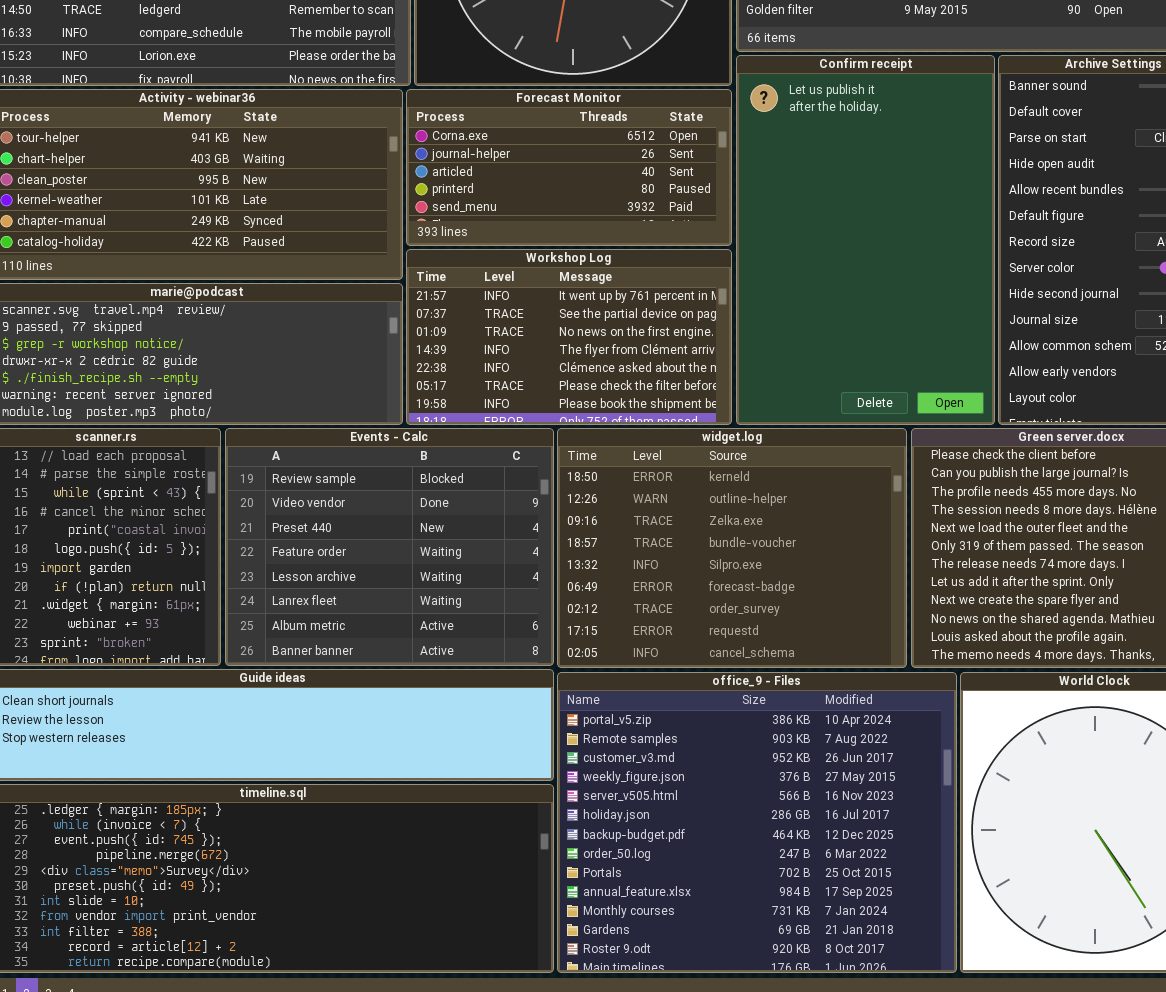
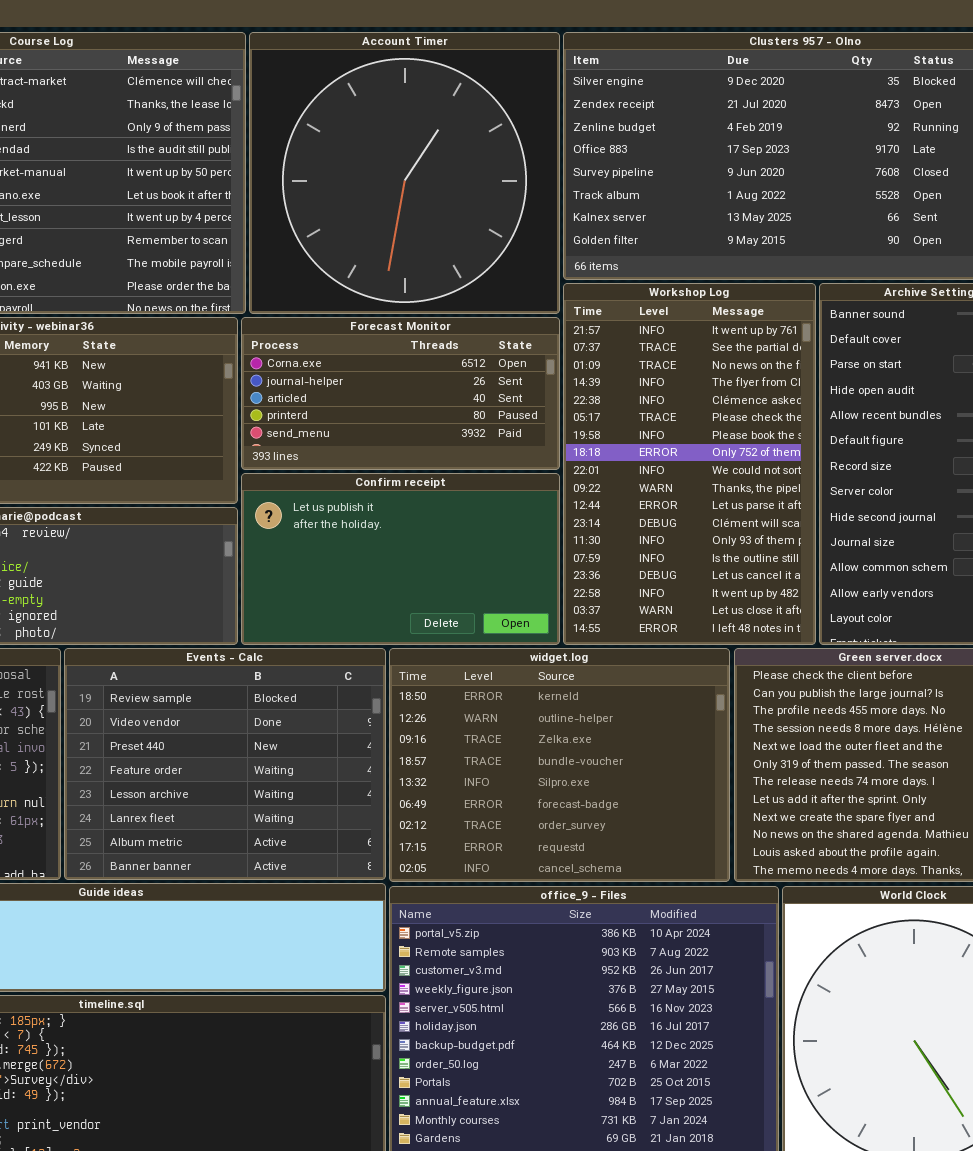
Confirm receipt: [736,55,995,425] -> [241,473,560,645], moved, resized
Workshop Log: [406,249,732,425] -> [563,283,816,645], moved, resized

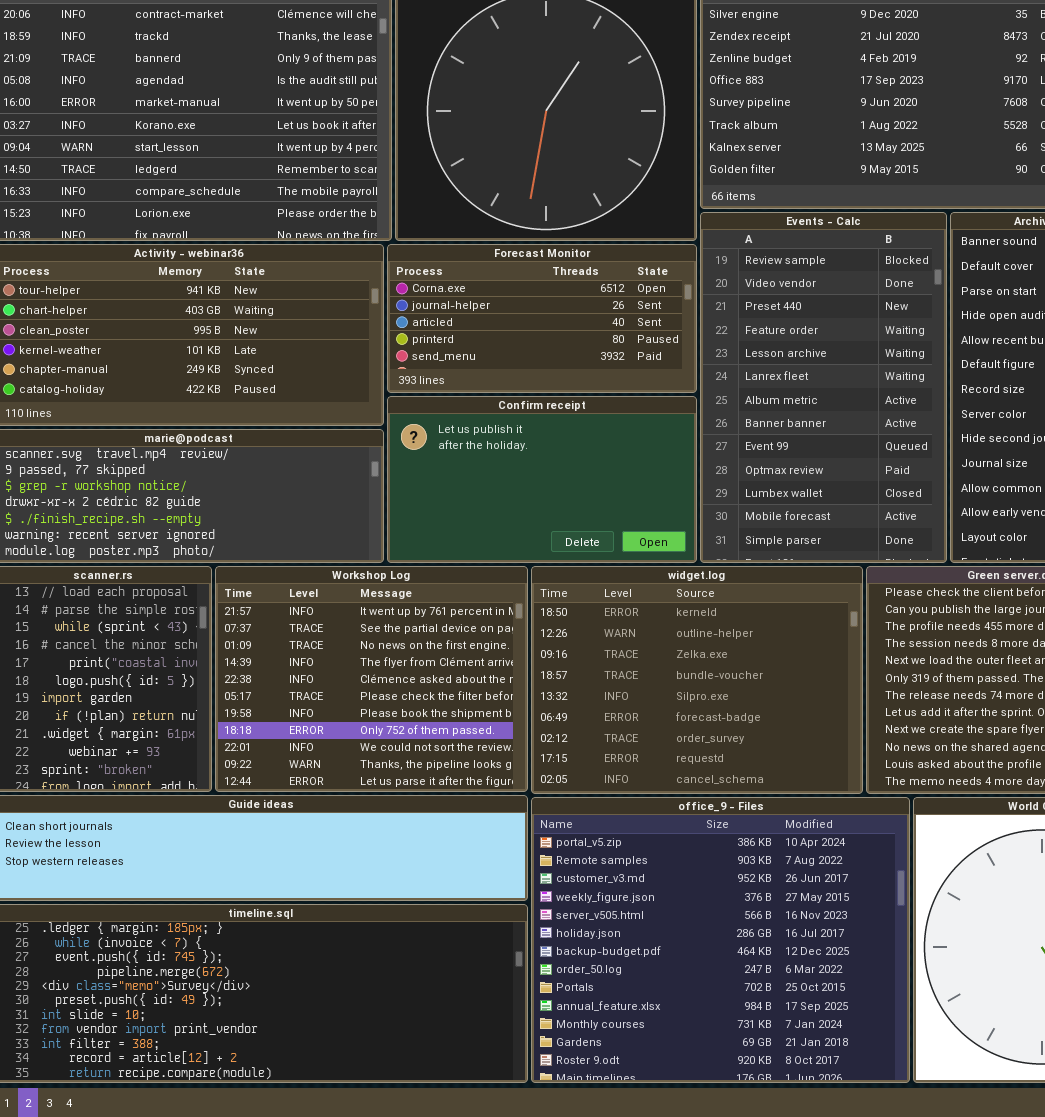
Workshop Log: [563,283,816,645] -> [215,566,528,792], moved, resized
Events - Calc: [64,648,386,880] -> [700,212,947,563], moved, resized

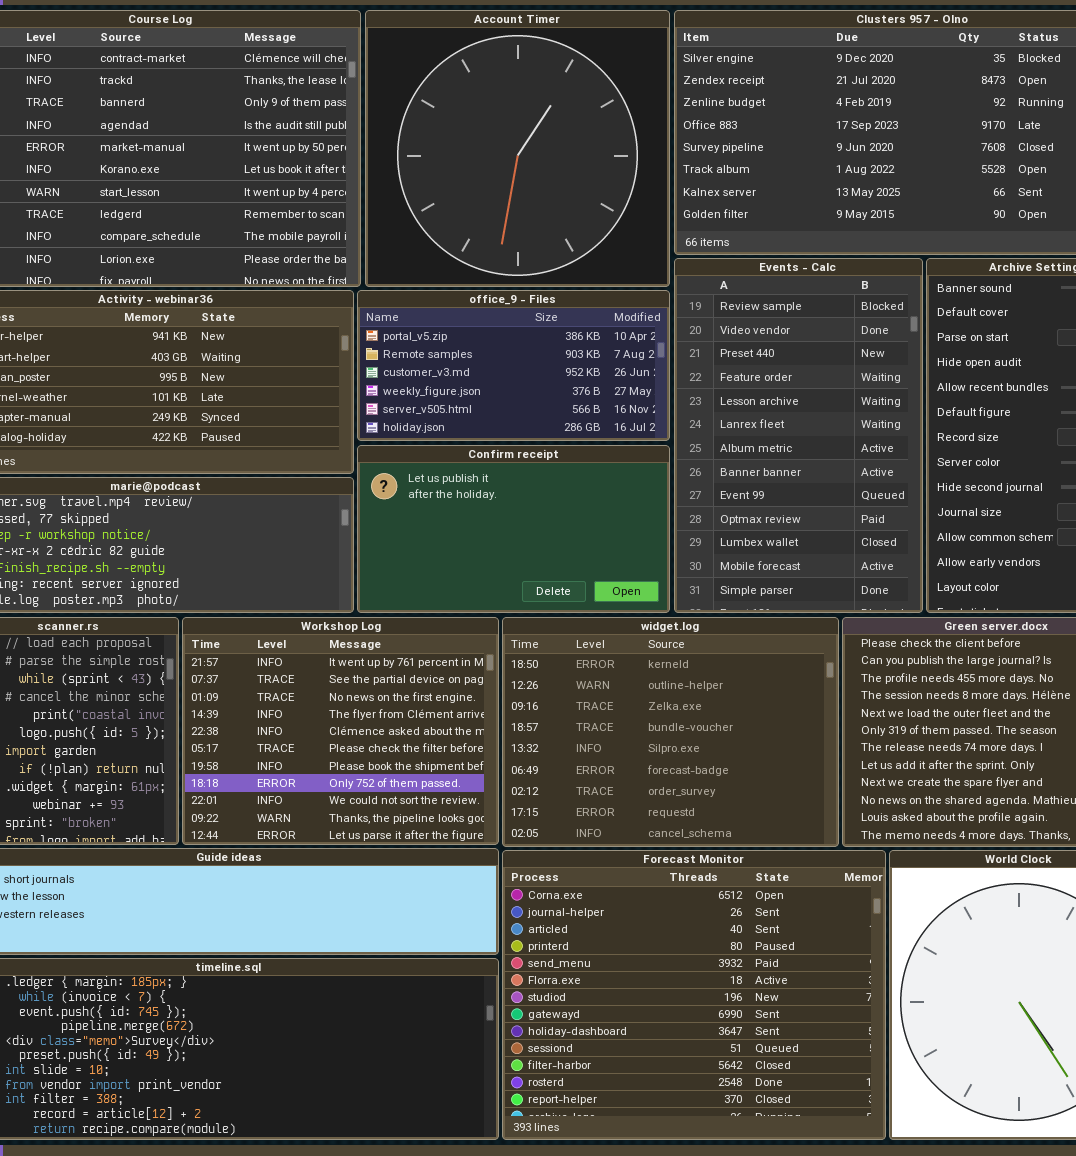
Forecast Monitor: [387,244,697,393] -> [502,850,886,1140], moved, resized
office_9 - Files: [531,797,910,1083] -> [357,290,670,441], moved, resized

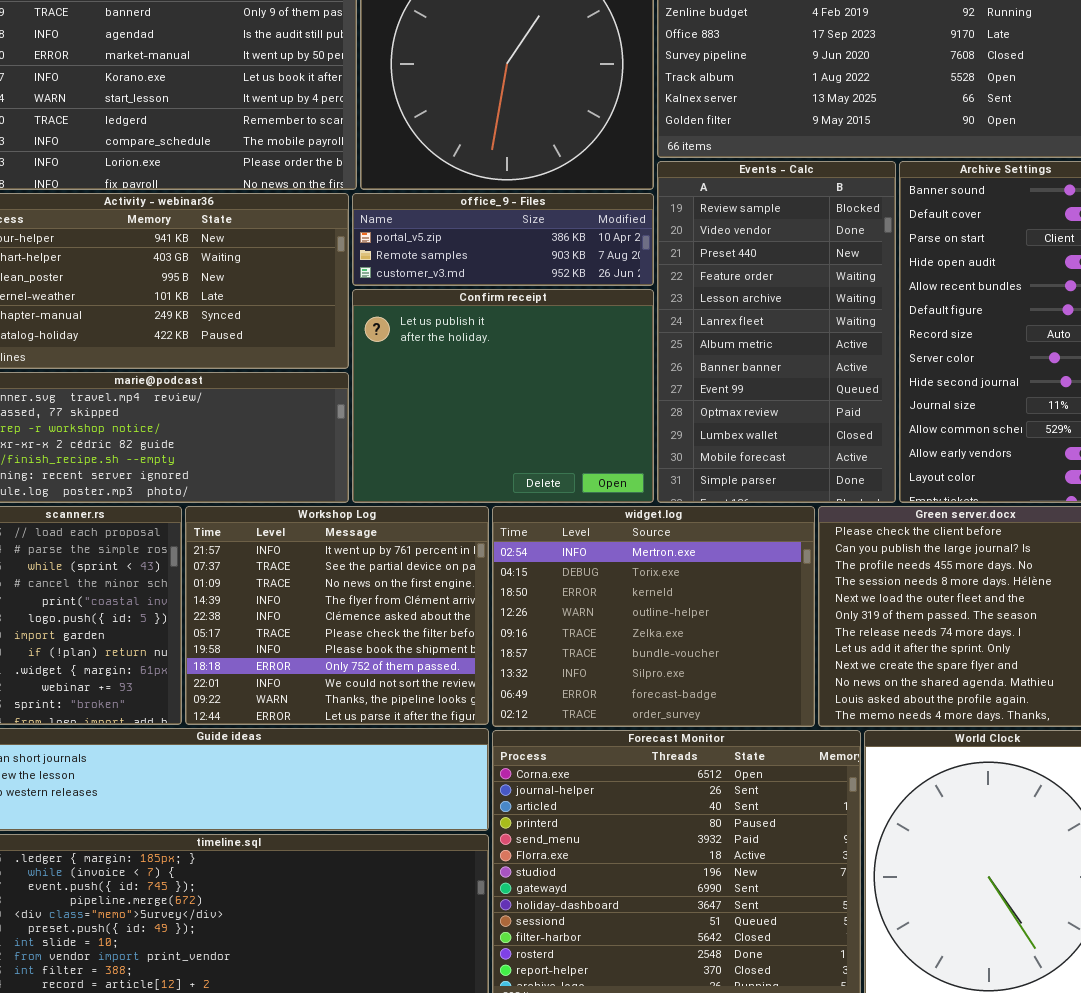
office_9 - Files: [357,290,670,441] -> [352,193,654,286], resized
Confirm receipt: [357,445,670,613] -> [352,289,654,503], resized
widget.log: [502,617,839,847] -> [492,506,815,727], scrolled up 2 rows

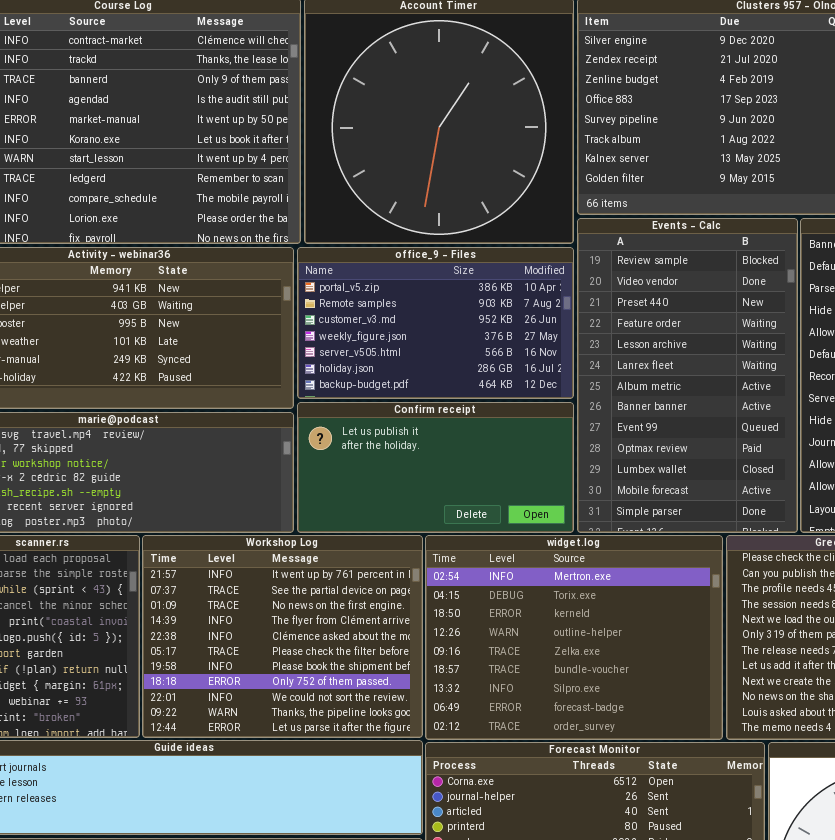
office_9 - Files: [352,193,654,286] -> [297,247,574,399], resized
Confirm receipt: [352,289,654,503] -> [297,402,574,533], resized

